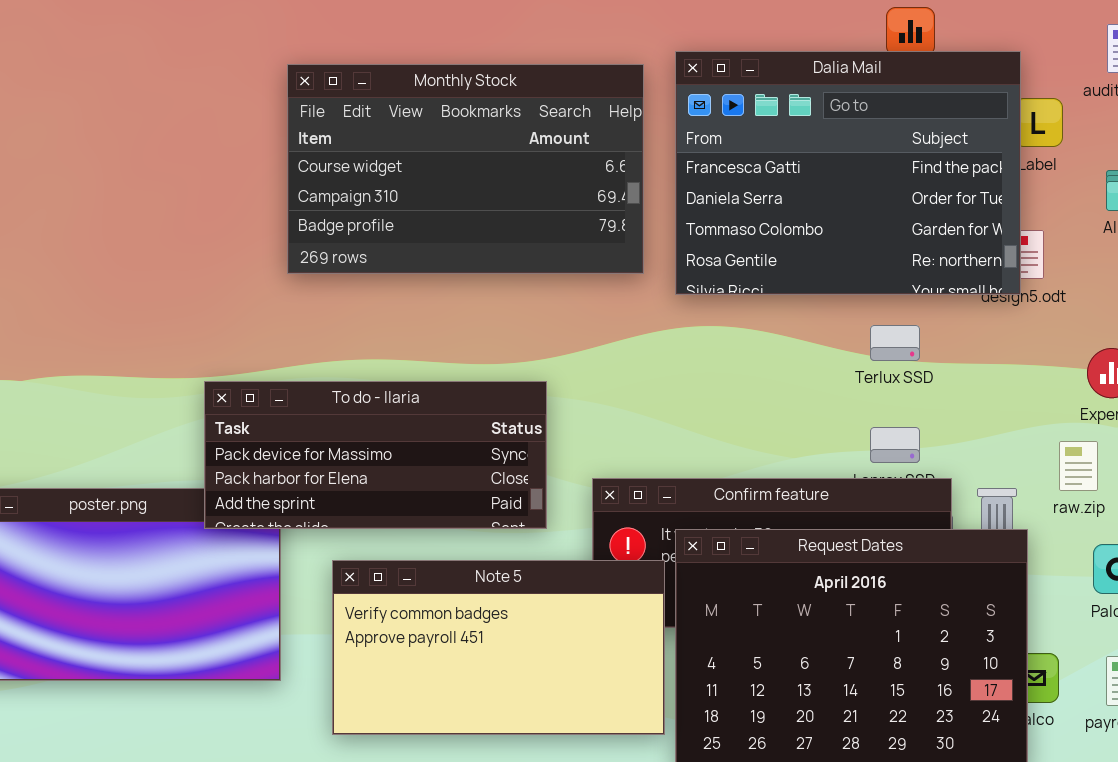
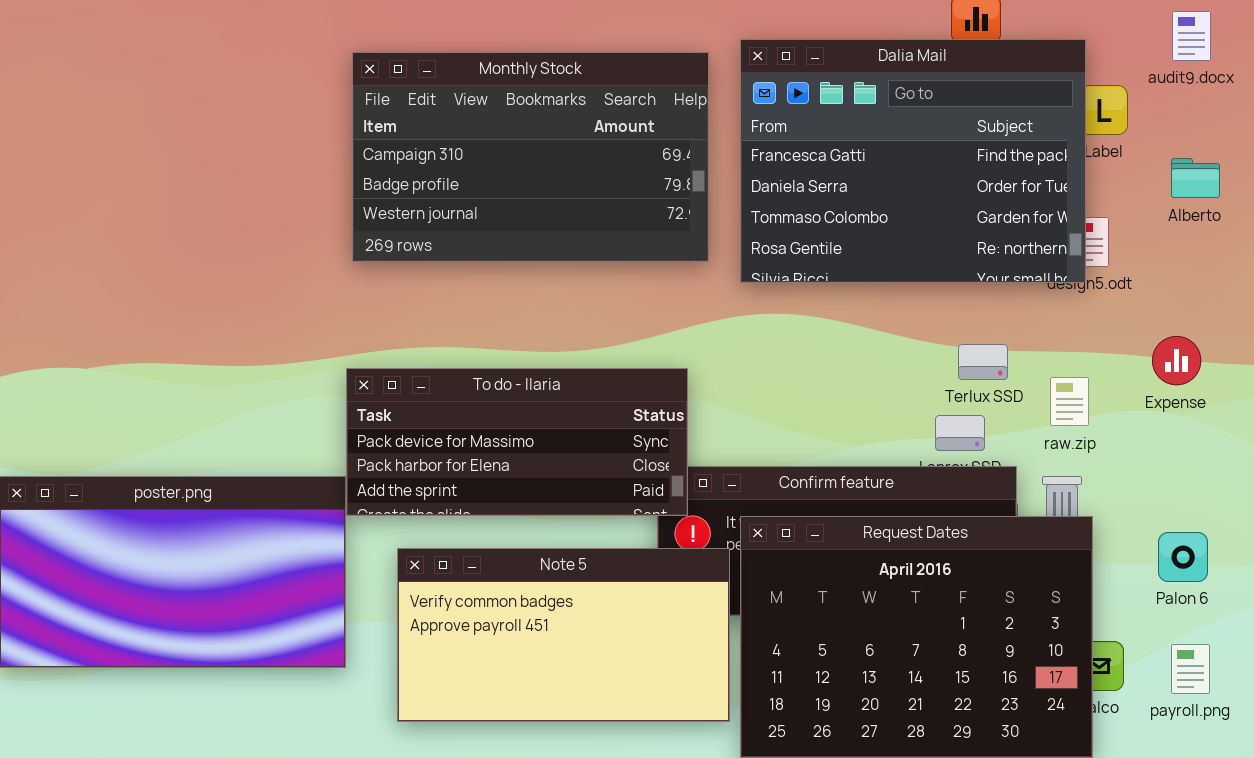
Monthly Stock: [287,64,644,274] -> [352,52,709,262], scrolled down 1 row
Terlux SSD: [870,325,920,361] -> [958,344,1008,380], moved
To do - Ilaria: [204,381,547,529] -> [346,368,688,516], moved
raw.zip: [1059,441,1098,491] -> [1050,377,1089,426], moved

